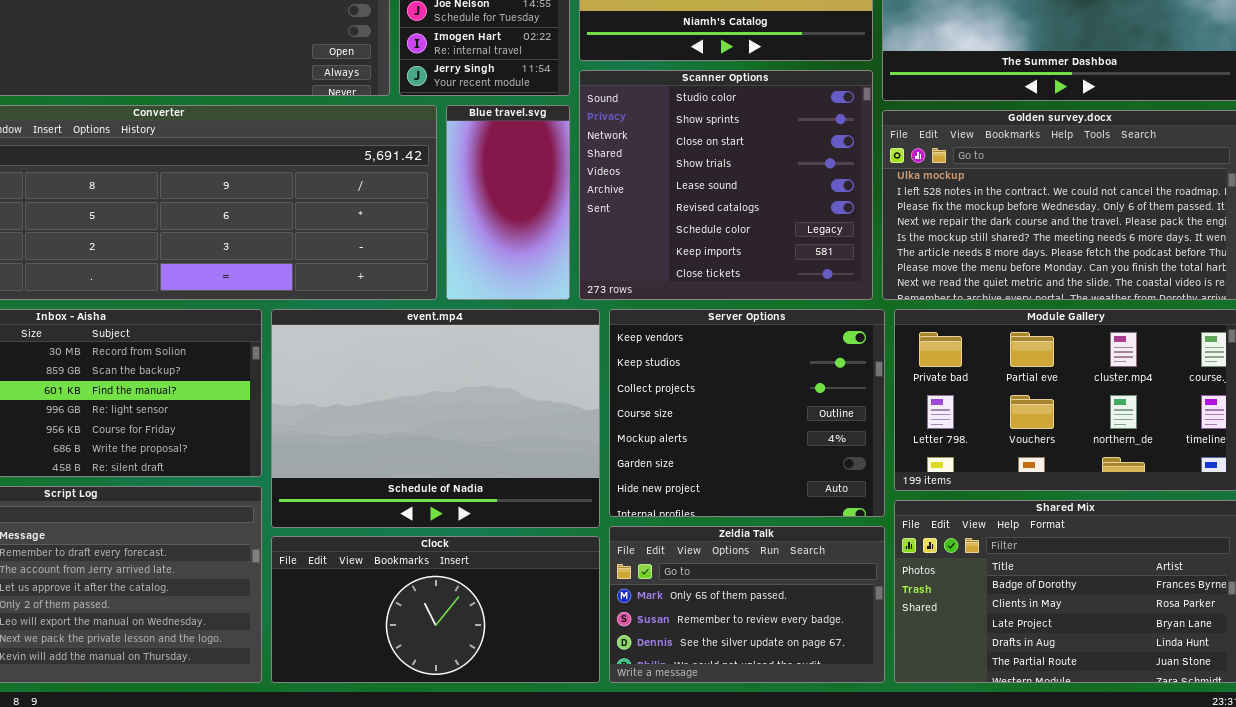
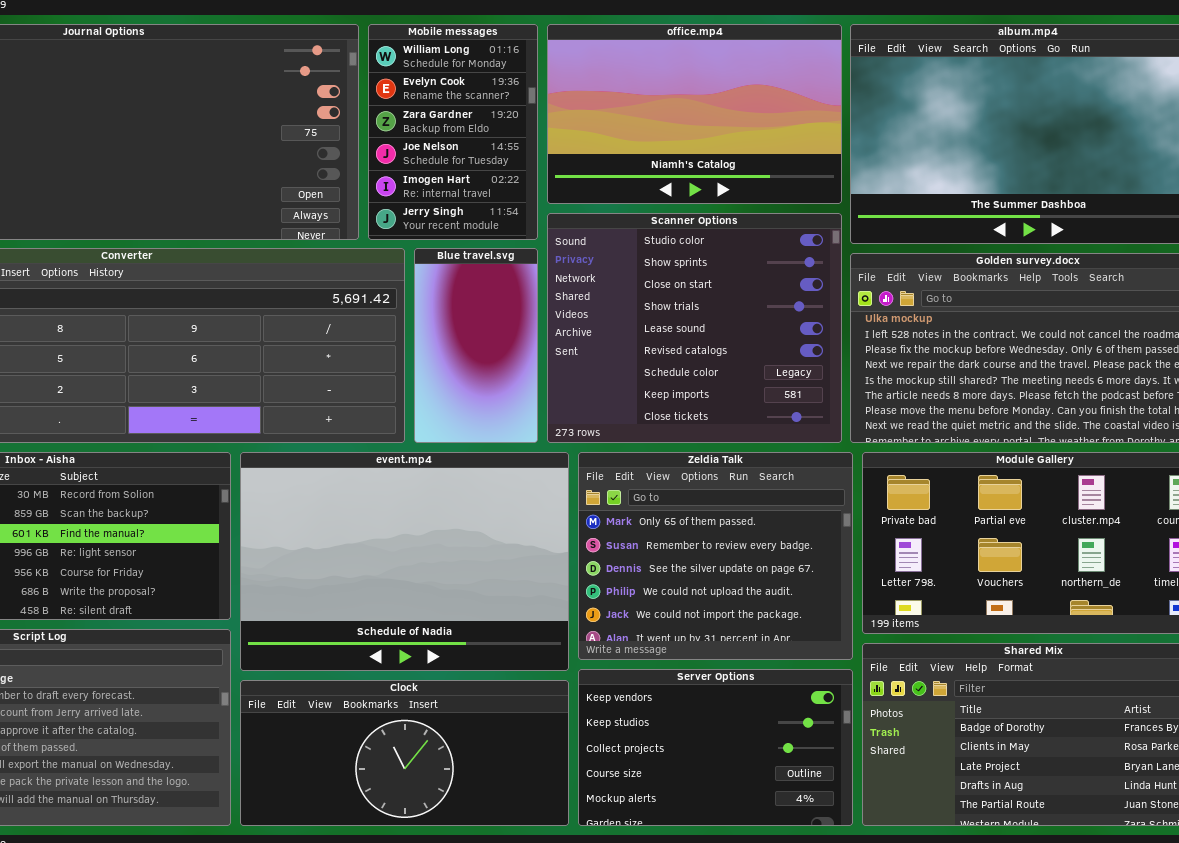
Server Options: [609,309,885,517] -> [578,669,853,826], moved, resized
Zeldia Talk: [609,526,885,683] -> [578,452,853,660], moved, resized

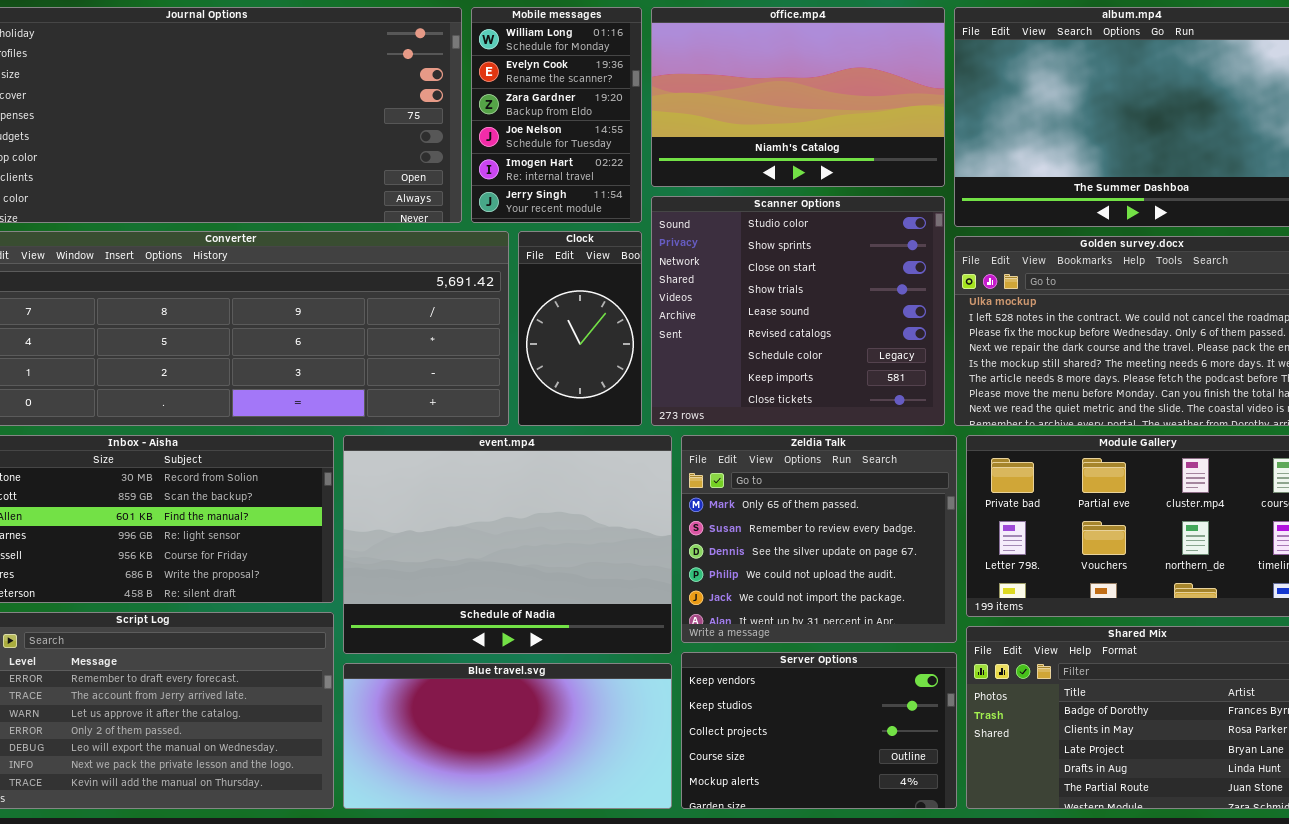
Blue travel.svg: [414,248,538,443] -> [343,663,672,809], moved, resized
Clock: [240,680,569,826] -> [518,231,642,426], moved, resized

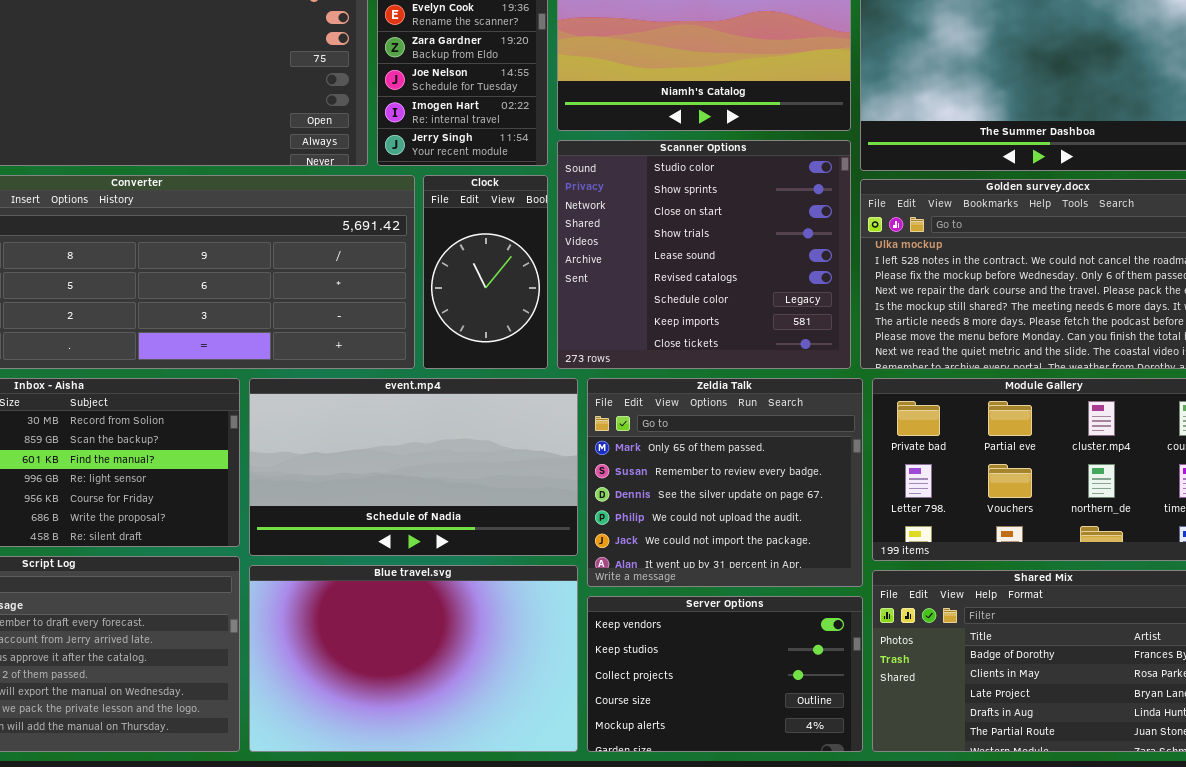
event.mp4: [343,435,672,654] -> [249,378,578,556], resized
Blue travel.svg: [343,663,672,809] -> [249,565,578,752], resized

